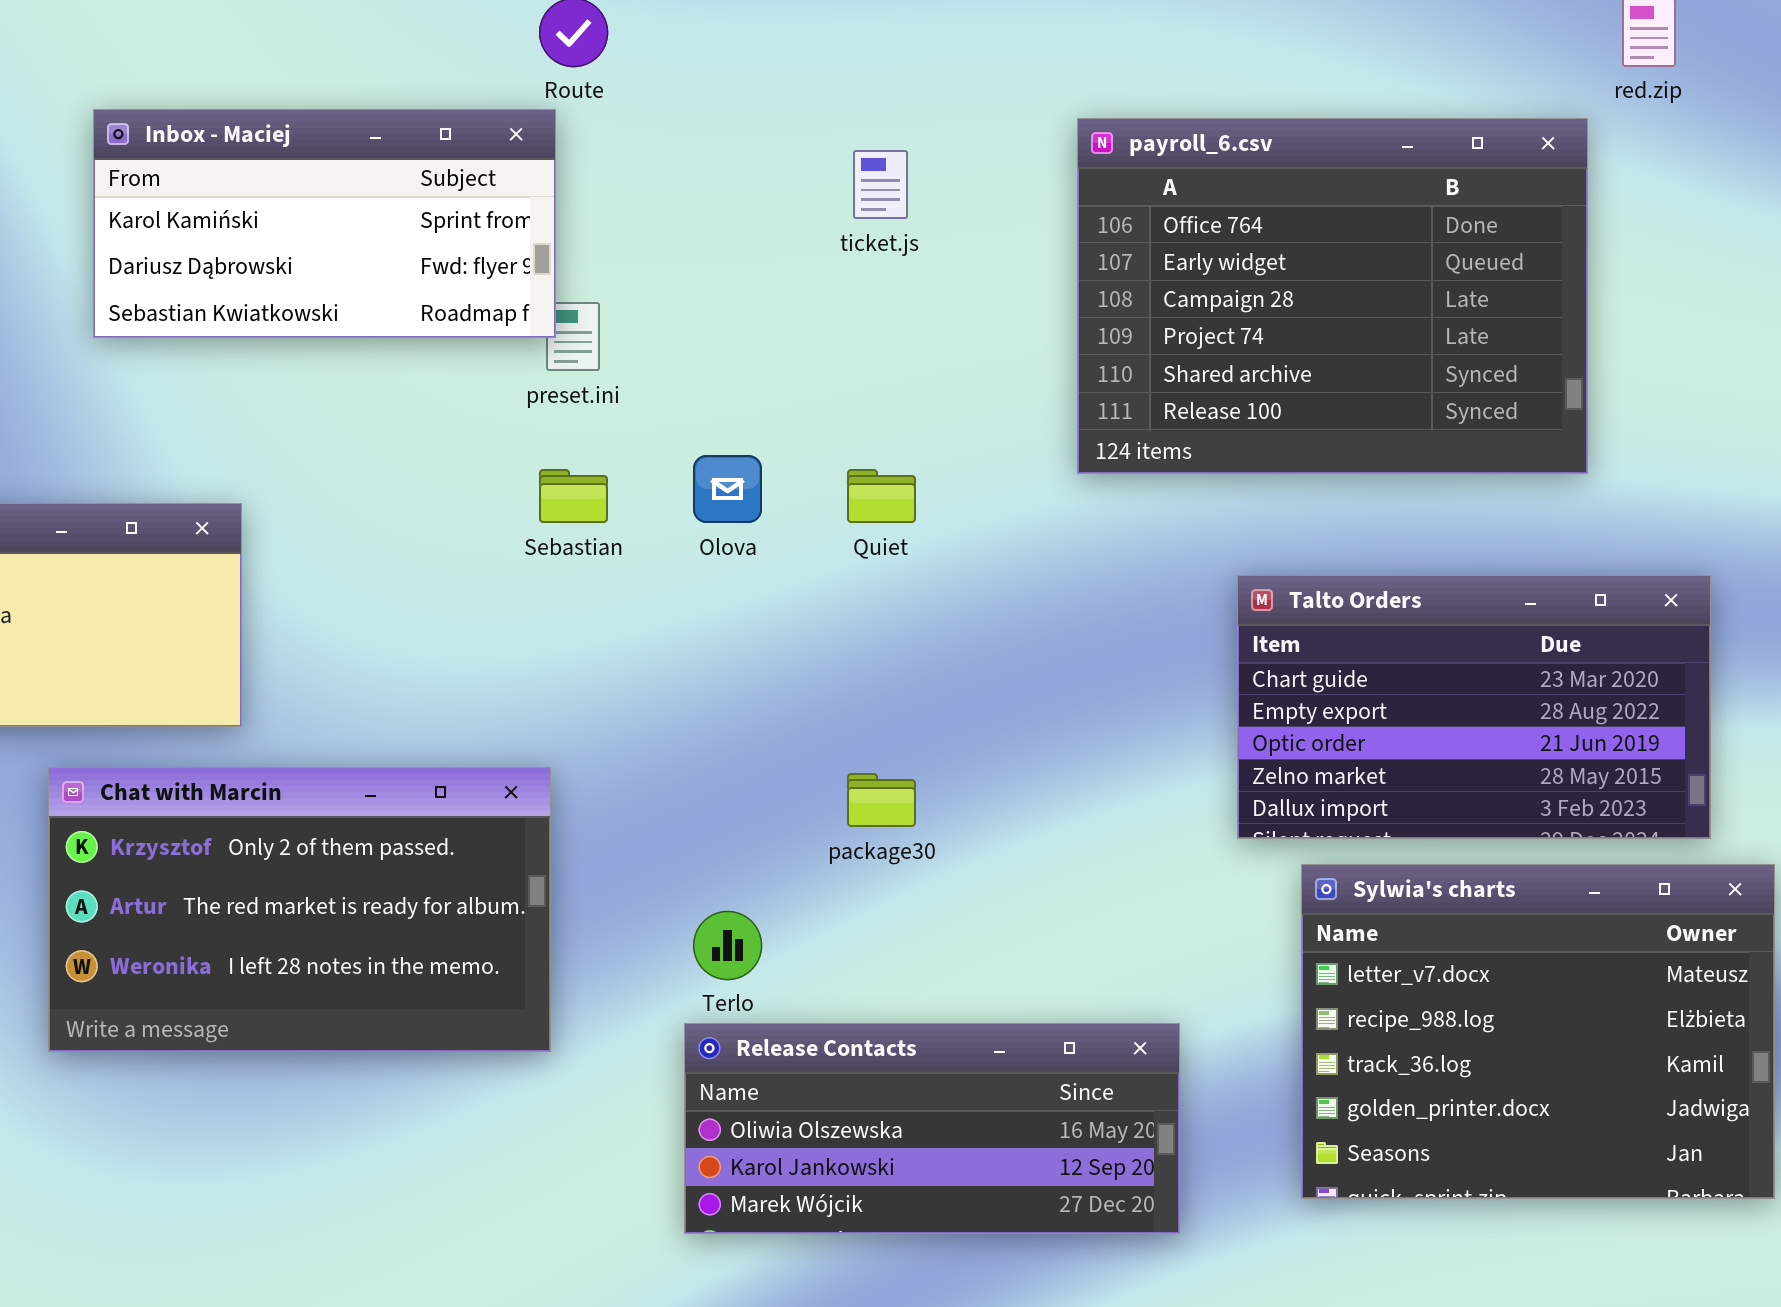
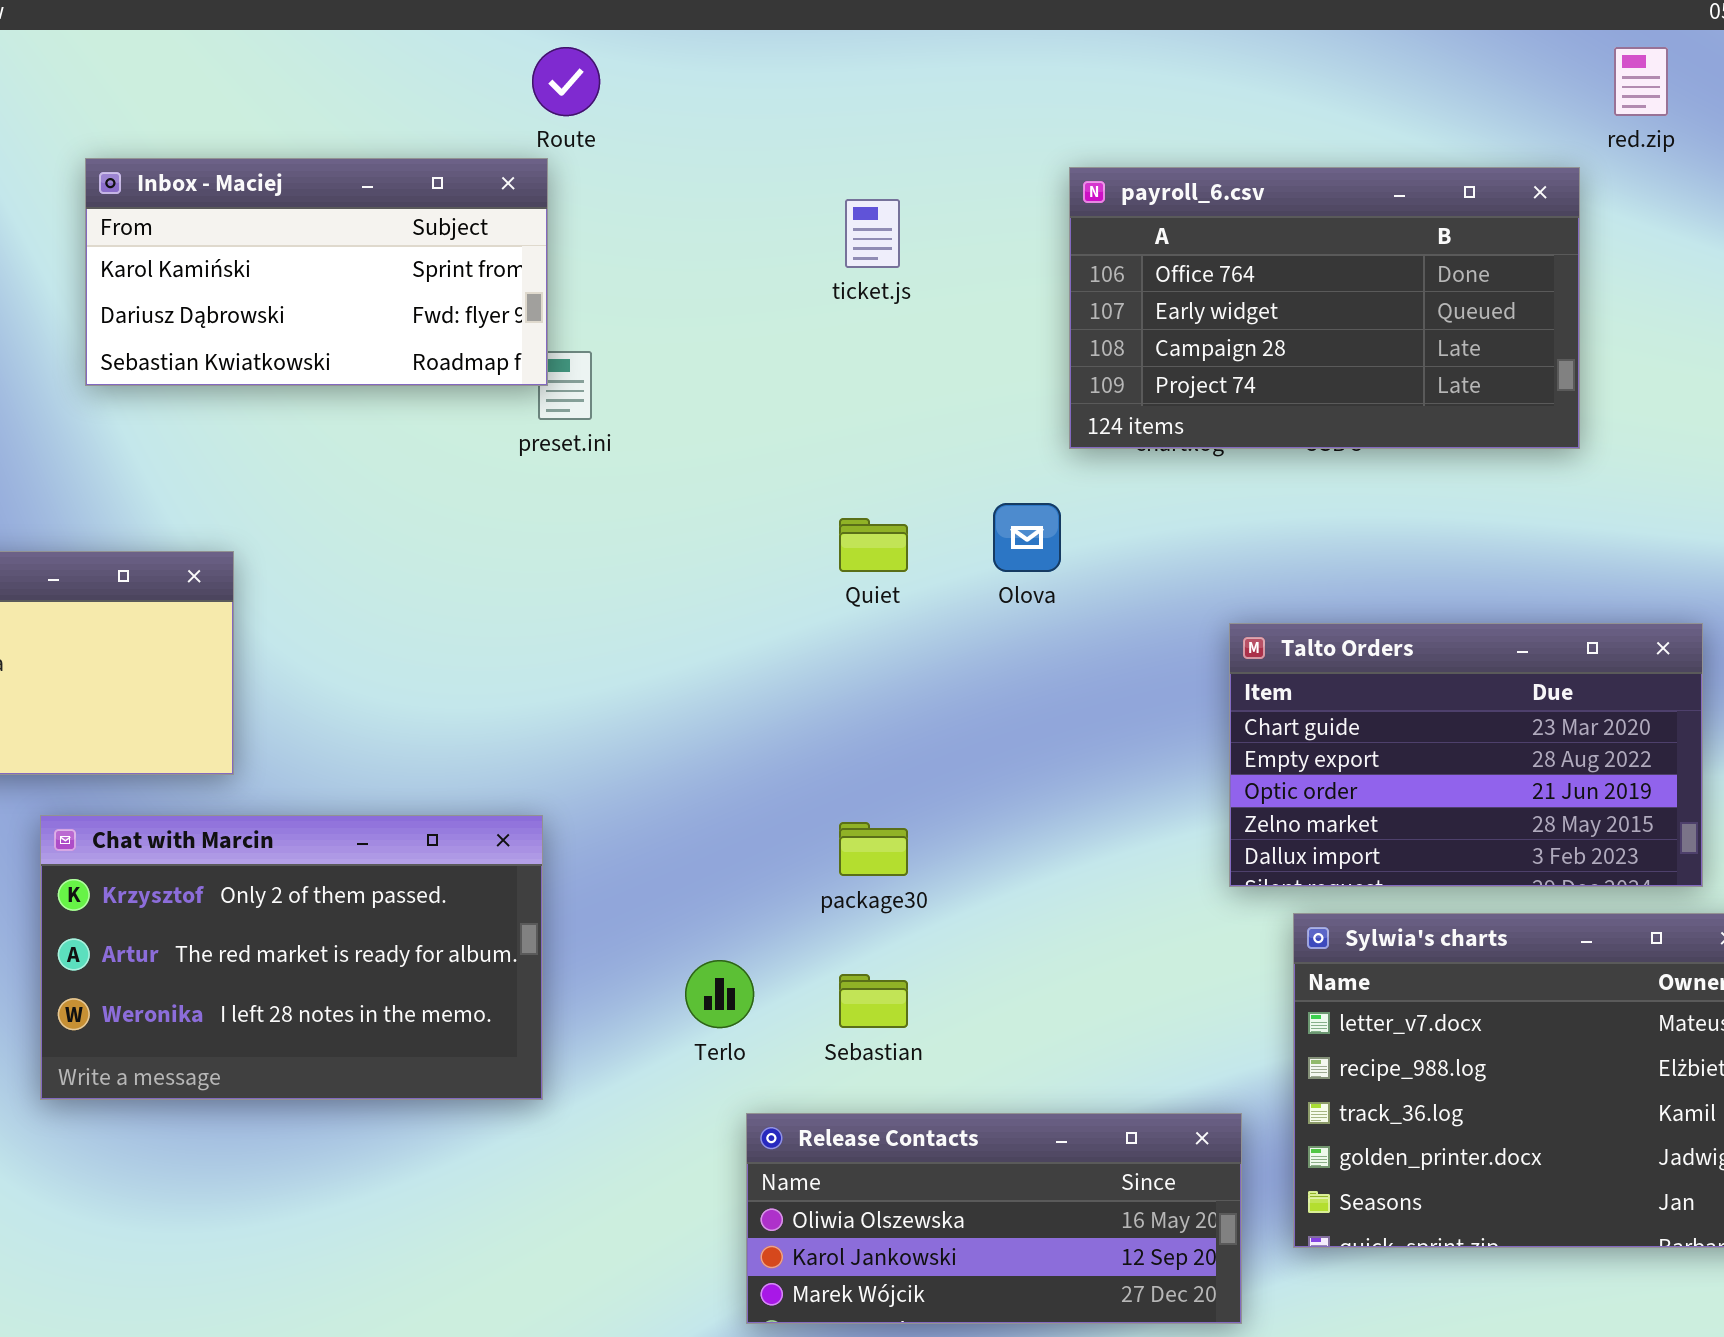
payroll_6.csv: [1077,118,1588,474] -> [1069,167,1580,449], resized
Olova: [693,455,762,523] -> [993,503,1061,572], moved
Sebastian: [539,469,608,523] -> [839,974,908,1028], moved
Release Contacts: [684,1023,1180,1234] -> [746,1113,1242,1324], moved

